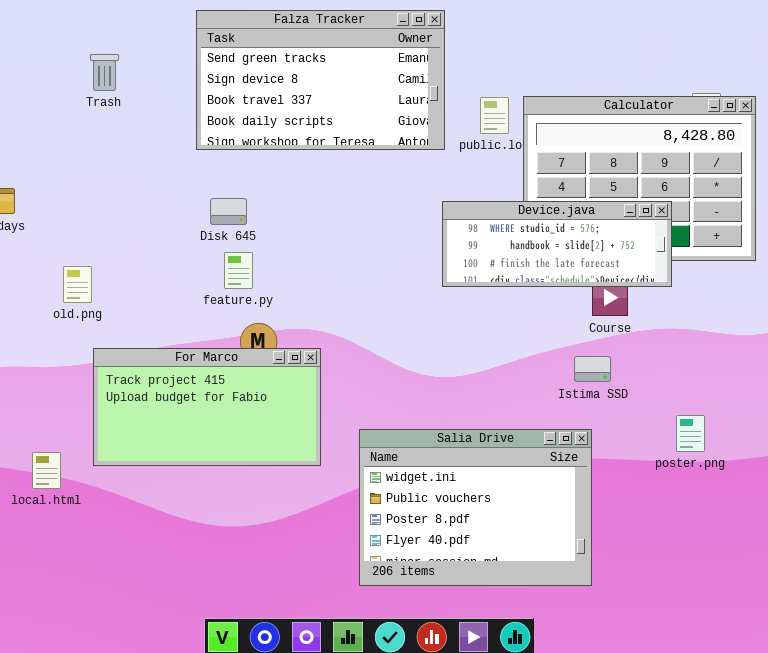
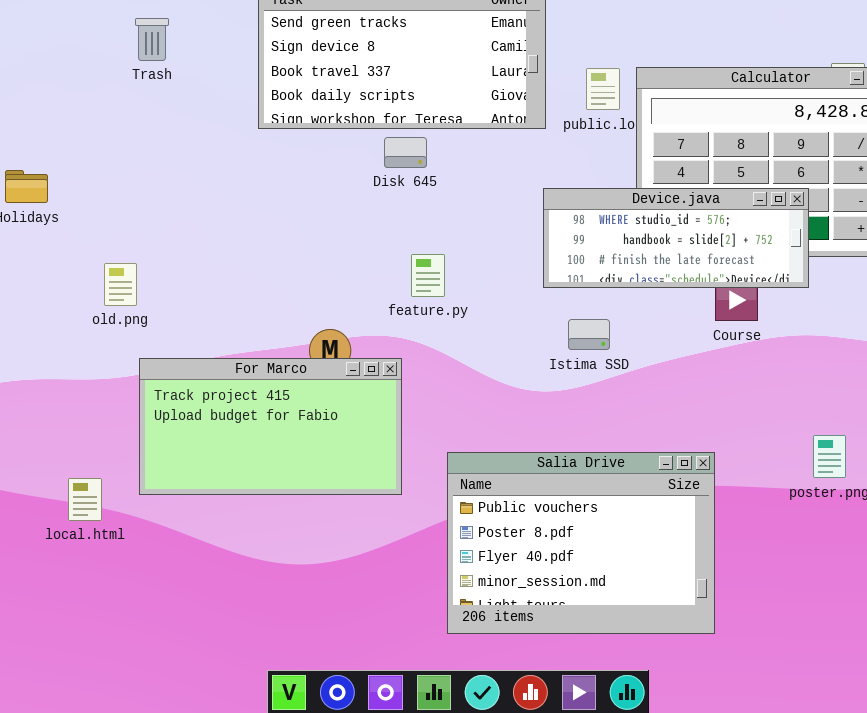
Disk 645: [210,198,247,225] -> [384,137,427,168], moved
feature.py: [224,252,253,289] -> [411,254,445,297], moved
Istima SSD: [574,356,611,382] -> [568,319,610,350], moved
Salia Drive: [359,429,592,586] -> [447,452,715,634], scrolled down 1 row

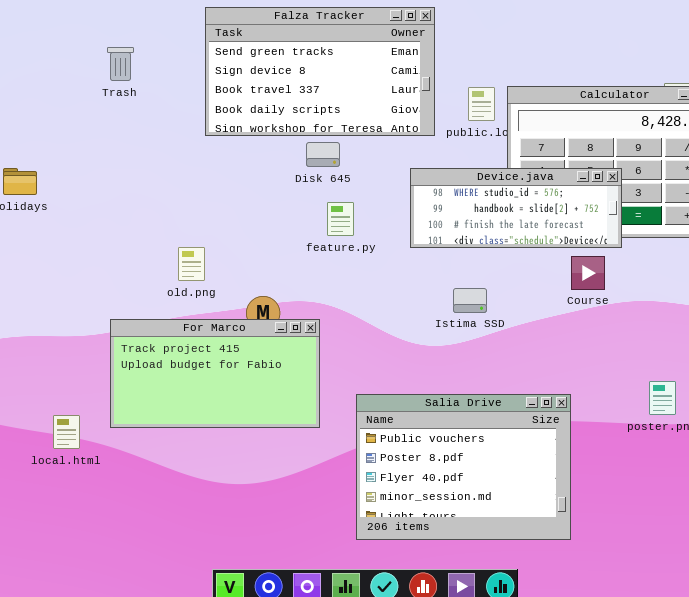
Device.java: [543,188,809,288] -> [410,168,622,248], moved
feature.py: [411,254,445,297] -> [327,202,354,236], moved
old.png: [104,263,137,306] -> [178,247,205,281], moved

